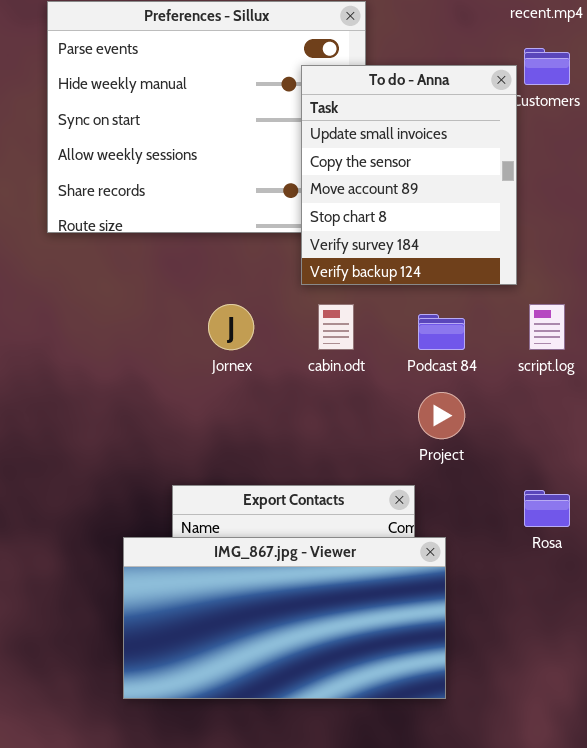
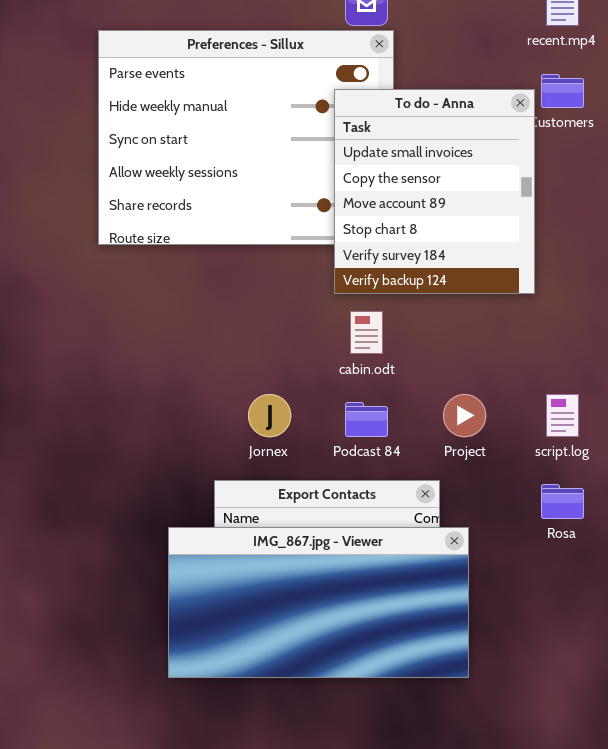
Jornex: [208,304,254,350] -> [248,394,291,437], moved
script.log: [529,304,565,350] -> [546,394,579,437], moved
Podcast 84: [418,314,465,350] -> [345,402,388,437], moved

